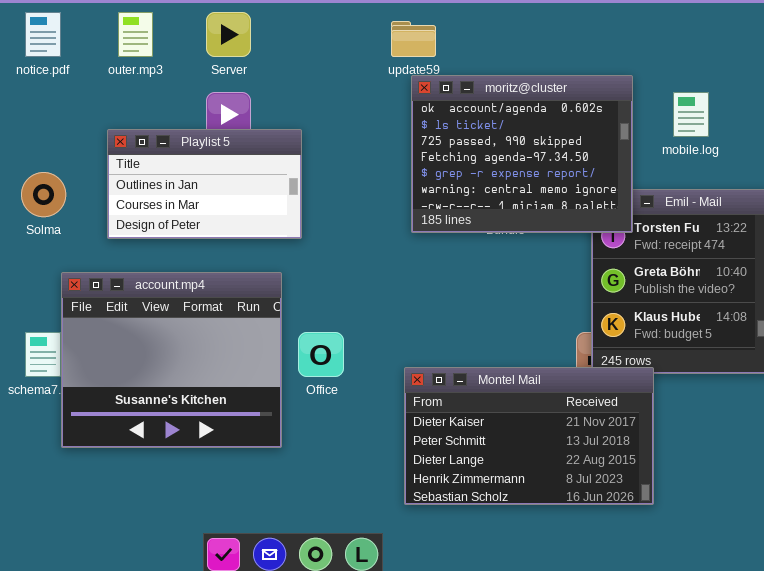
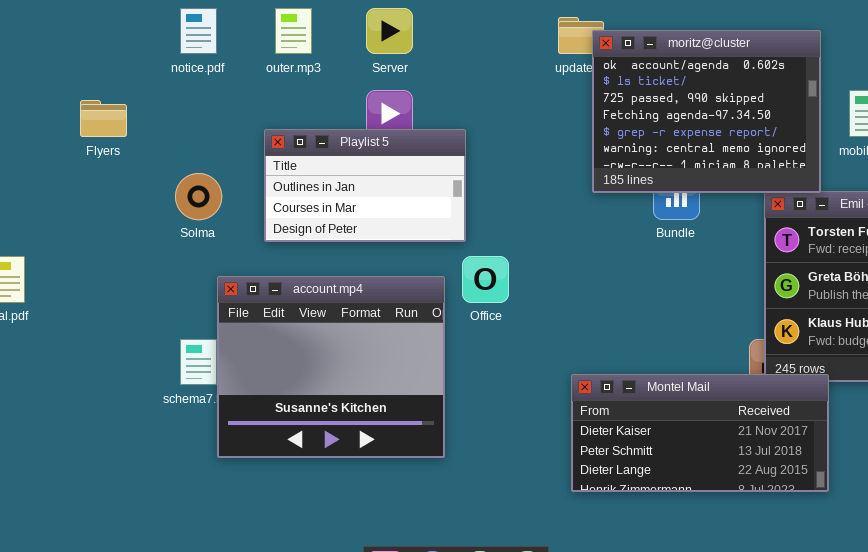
moritz@cluster: [411,75,633,233] -> [592,30,821,193], moved
Office: [298,332,344,377] -> [462,256,509,303], moved
Montel Mail: [404,367,654,505] -> [571,374,829,492], resized

